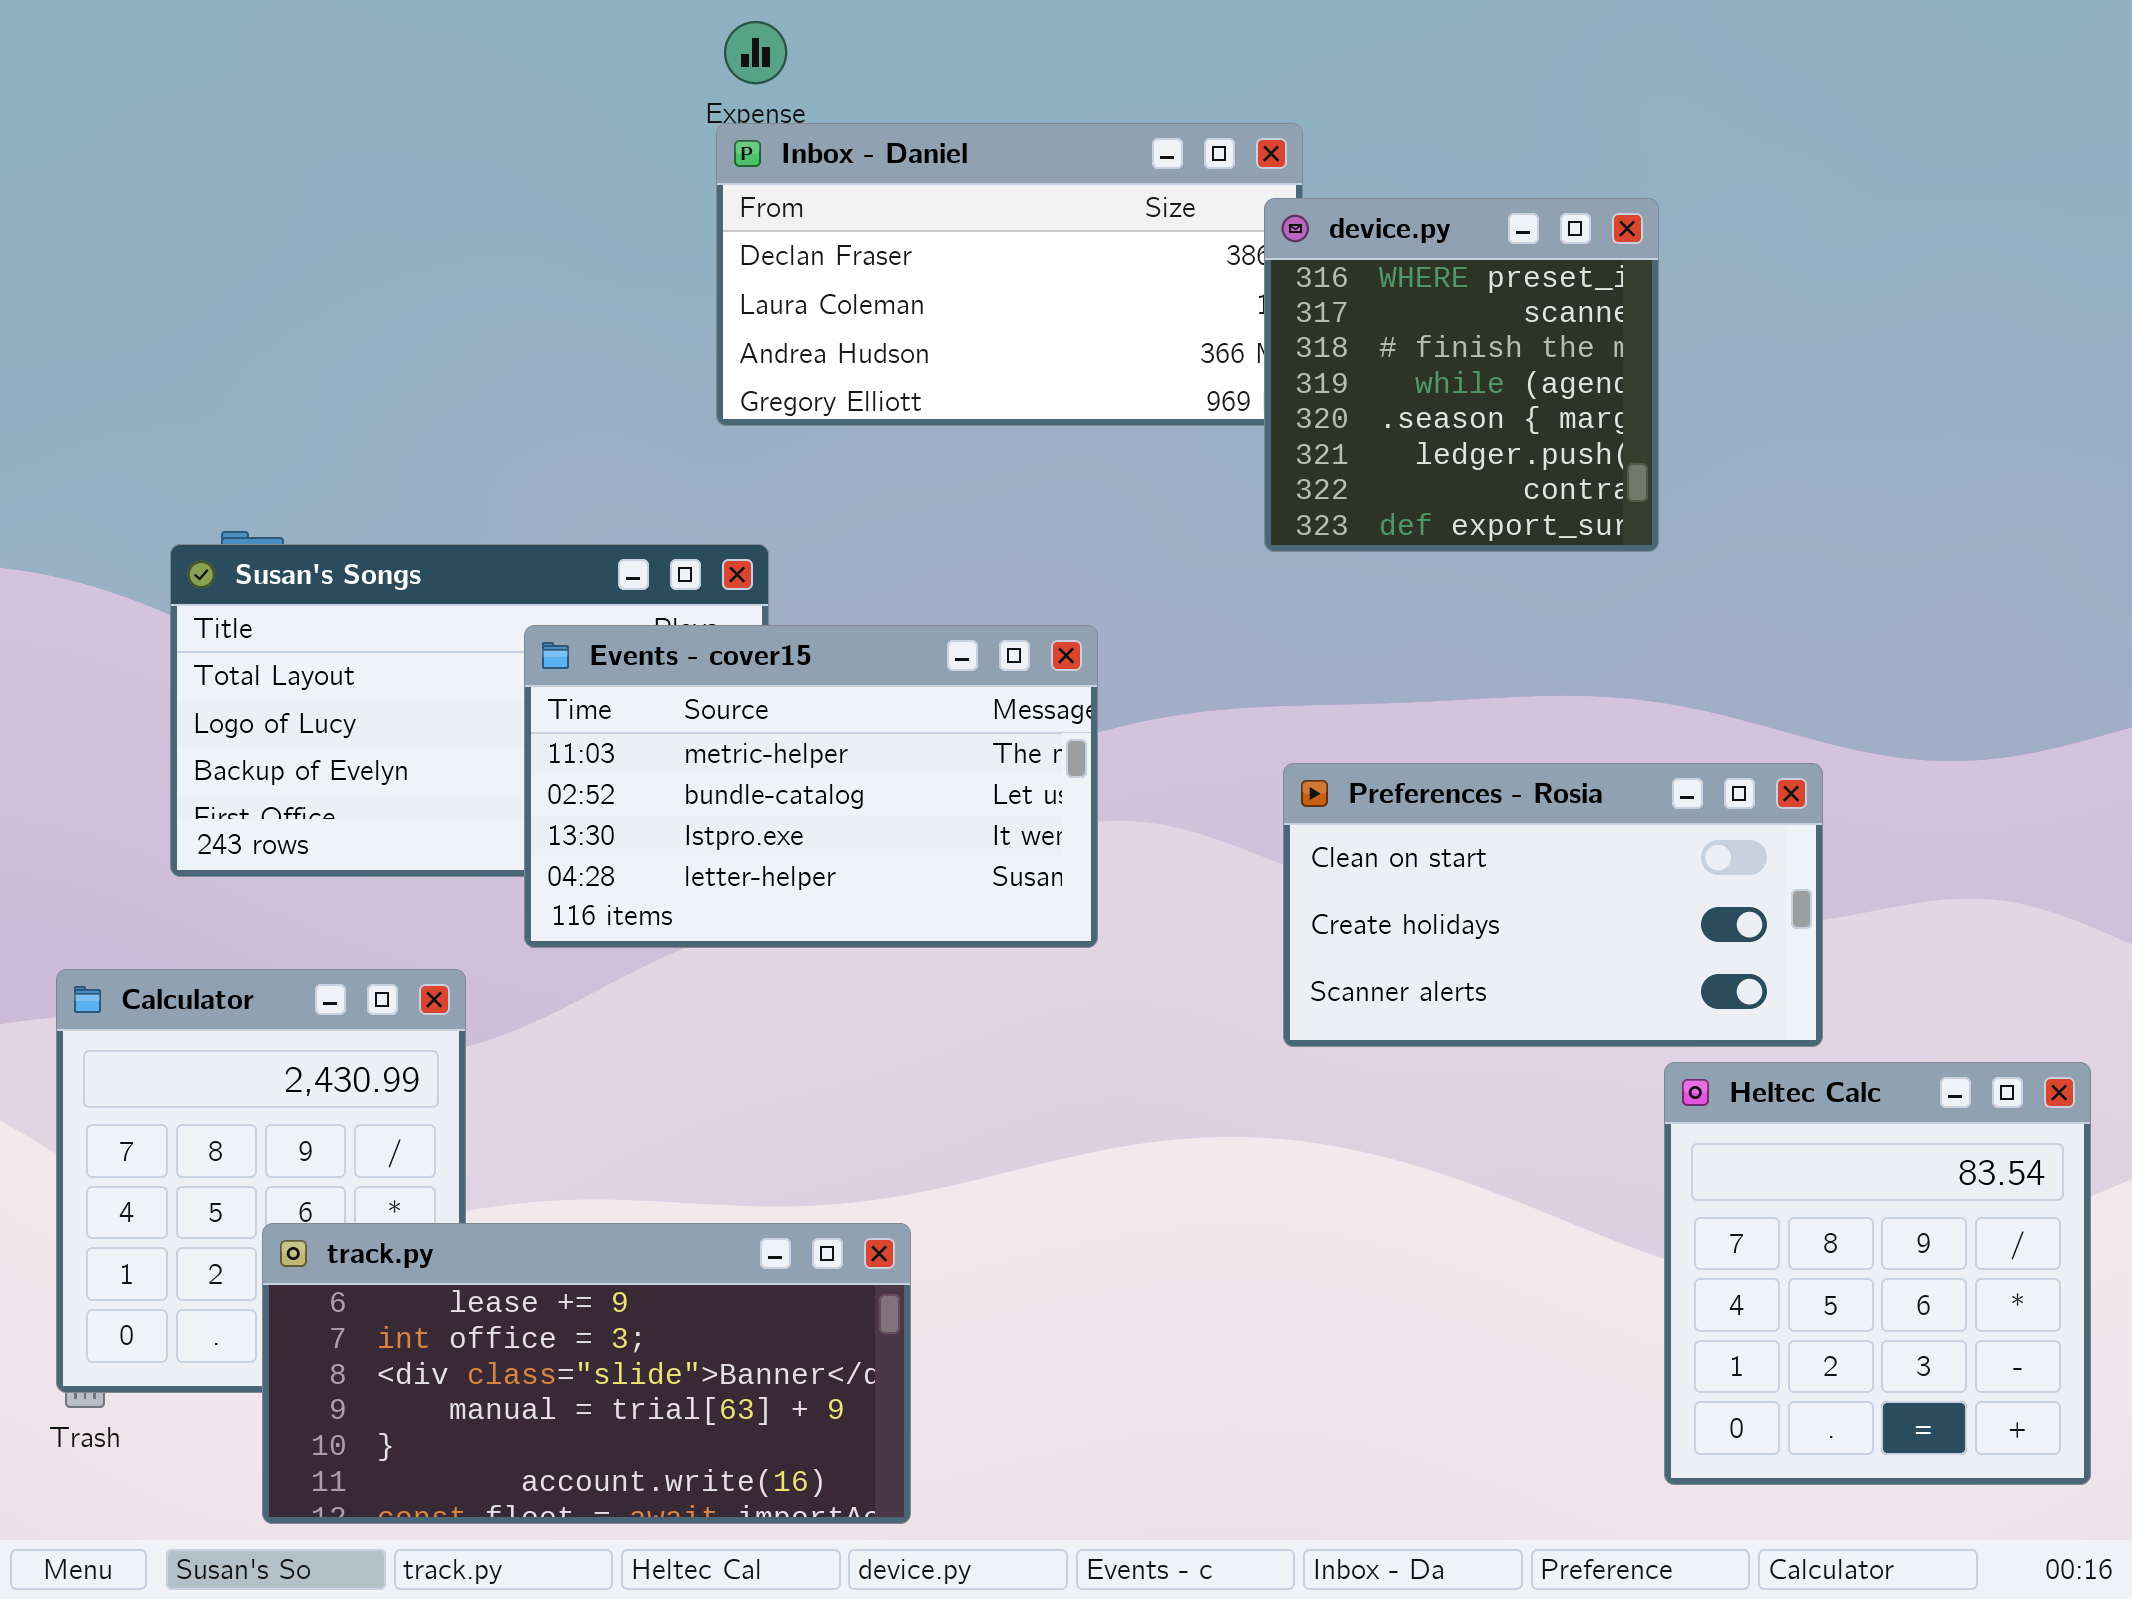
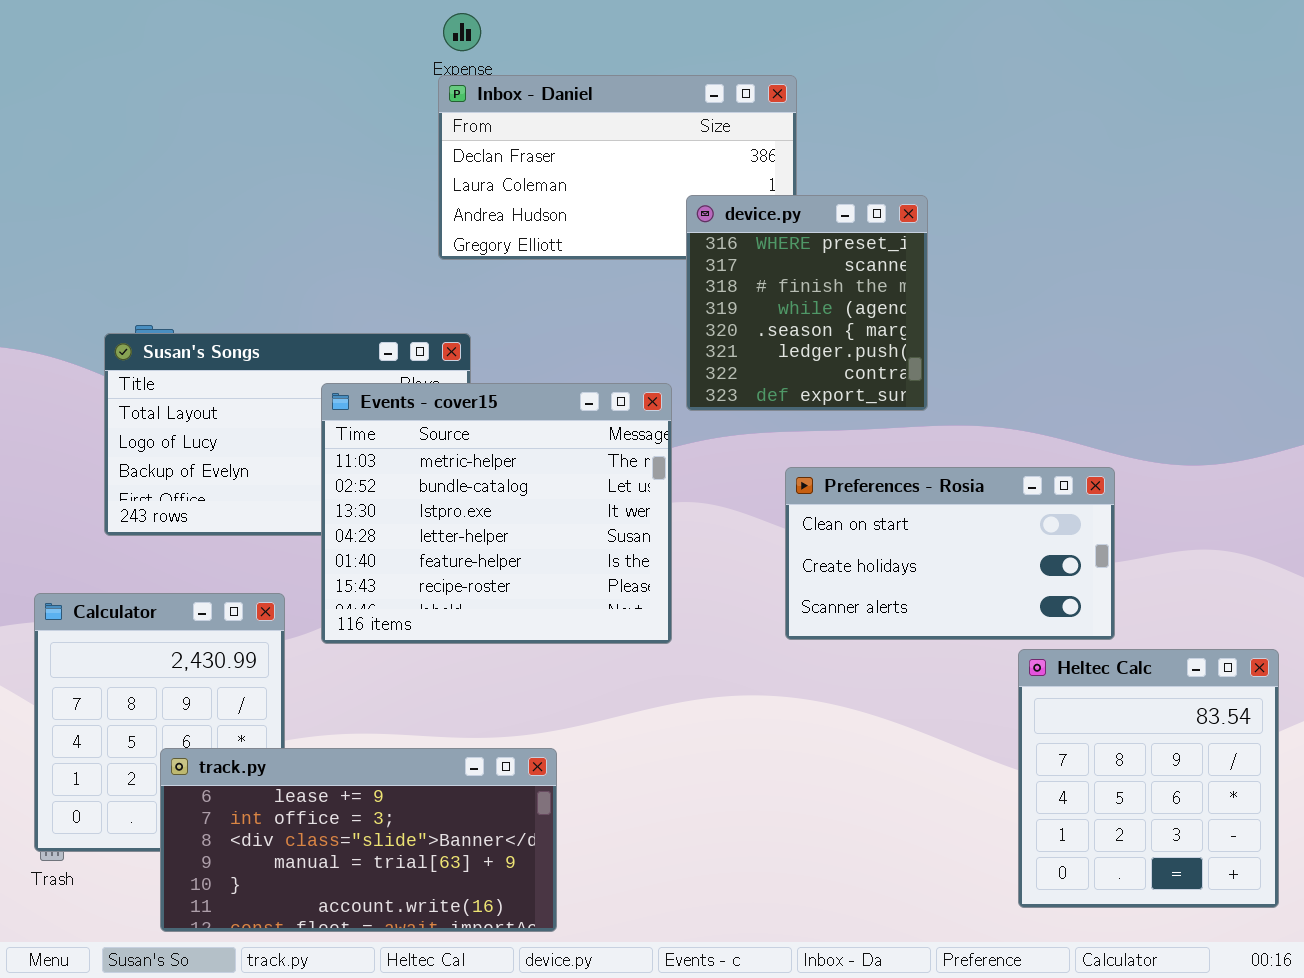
device.py: [1264,198,1659,552] -> [686,195,928,411], moved
Events - cover15: [524,625,1098,948] -> [321,383,672,644], resized

